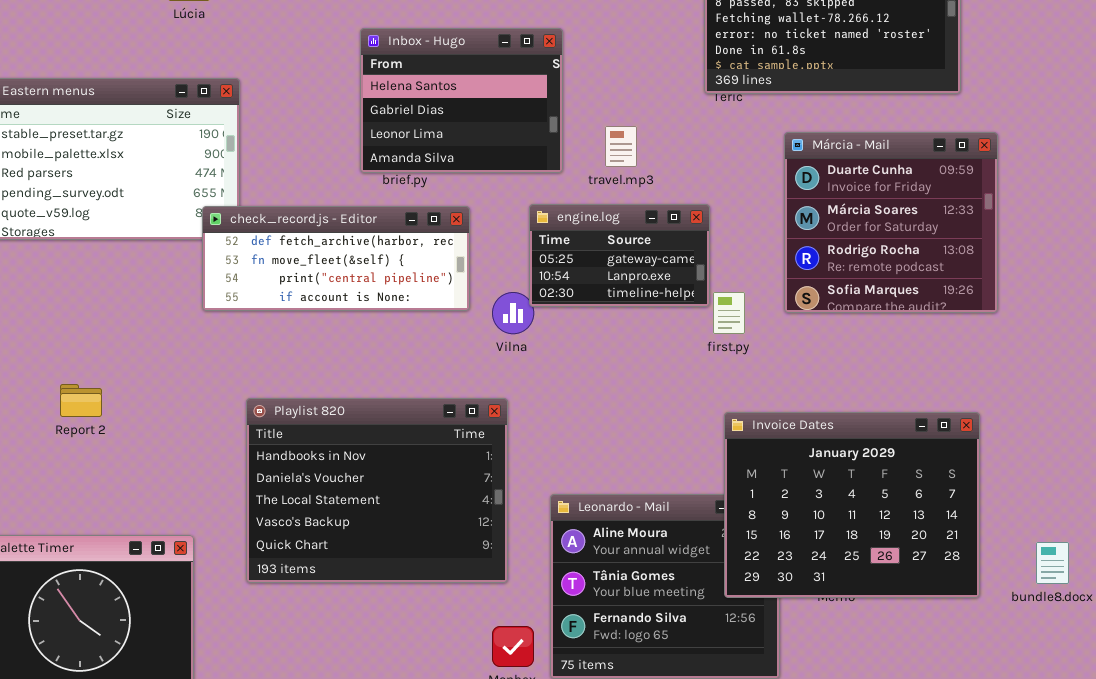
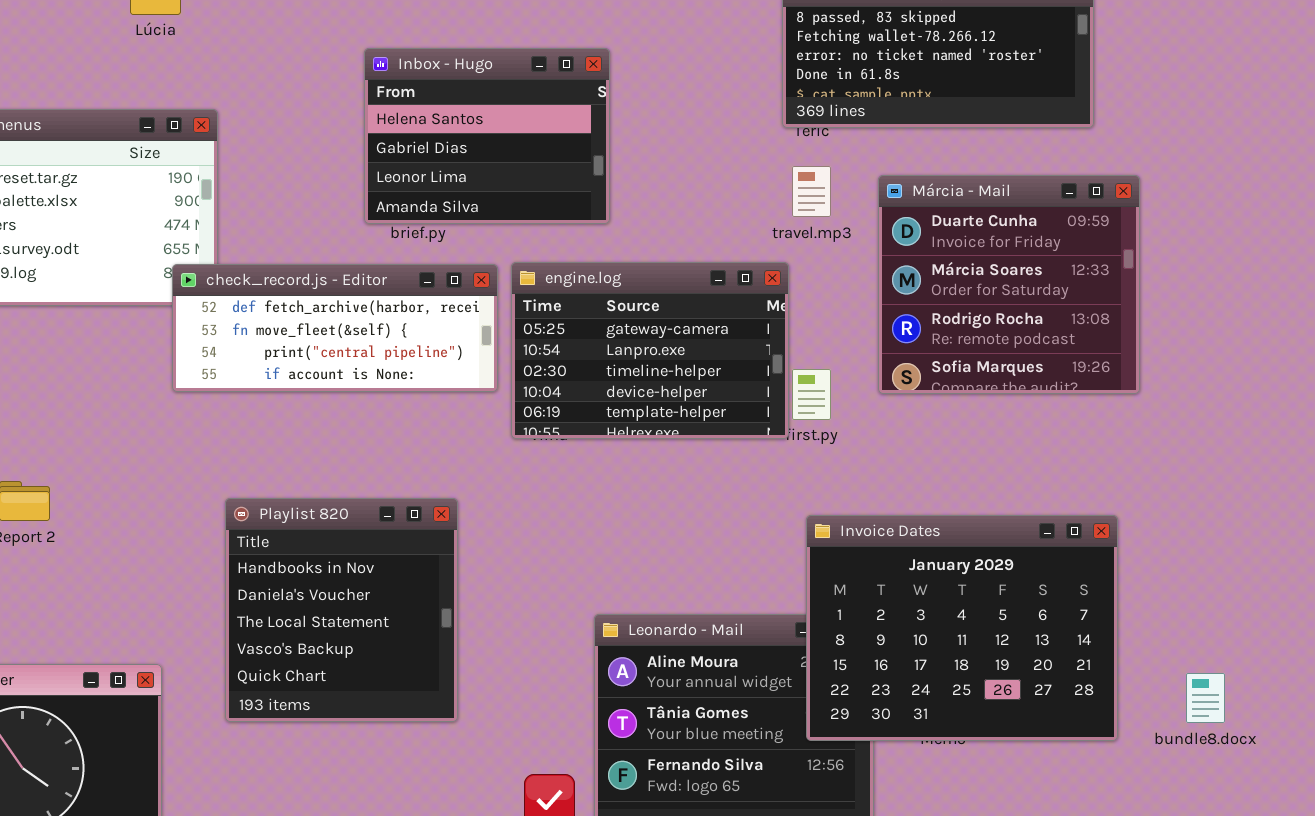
travel.mp3: [605,126,637,167] -> [792,166,831,217], moved
engine.log: [529,204,710,307] -> [511,262,789,439], resized
Playlist 820: [246,398,508,583] -> [225,498,458,722], resized

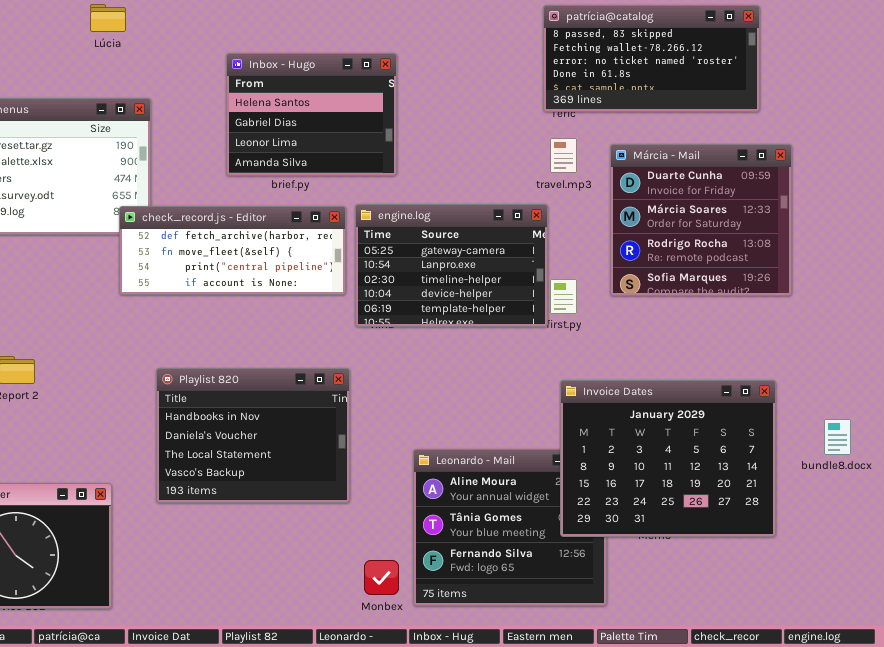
Inbox - Hugo: [364,48,610,224] -> [226,53,397,176], moved
Playlist 820: [225,498,458,722] -> [156,368,350,503], resized
bundle8.docx: [1186,673,1225,723] -> [824,419,851,455], moved

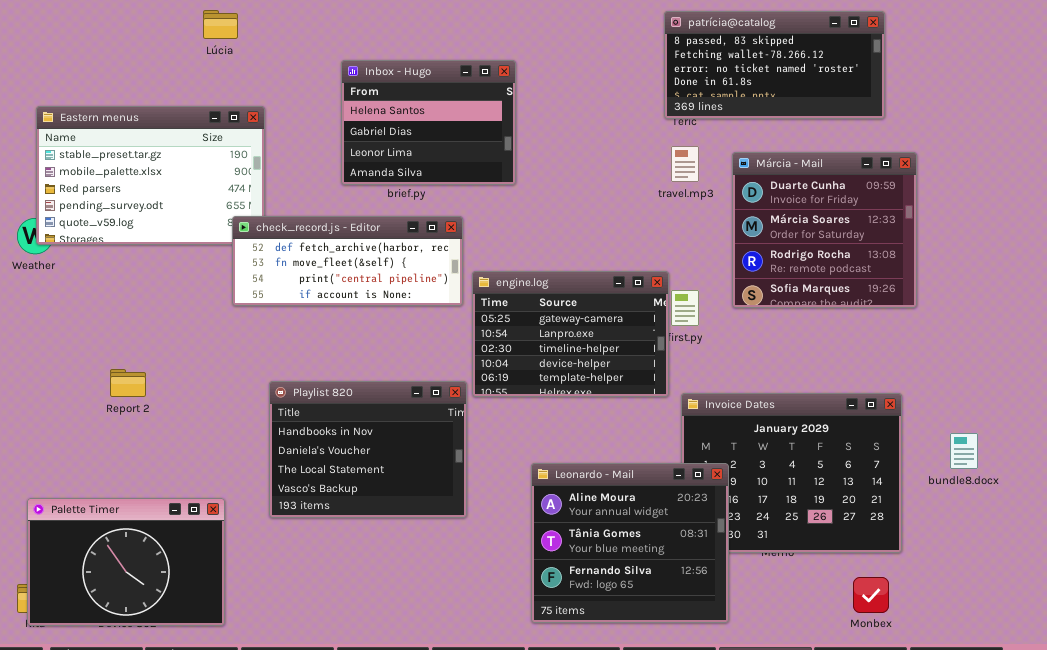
engine.log: [355,204,548,327] -> [472,271,669,397], moved
Leonardo - Mail: [413,449,607,606] -> [531,463,729,623], raised
Monbex: [364,560,399,595] -> [853,577,889,613], moved

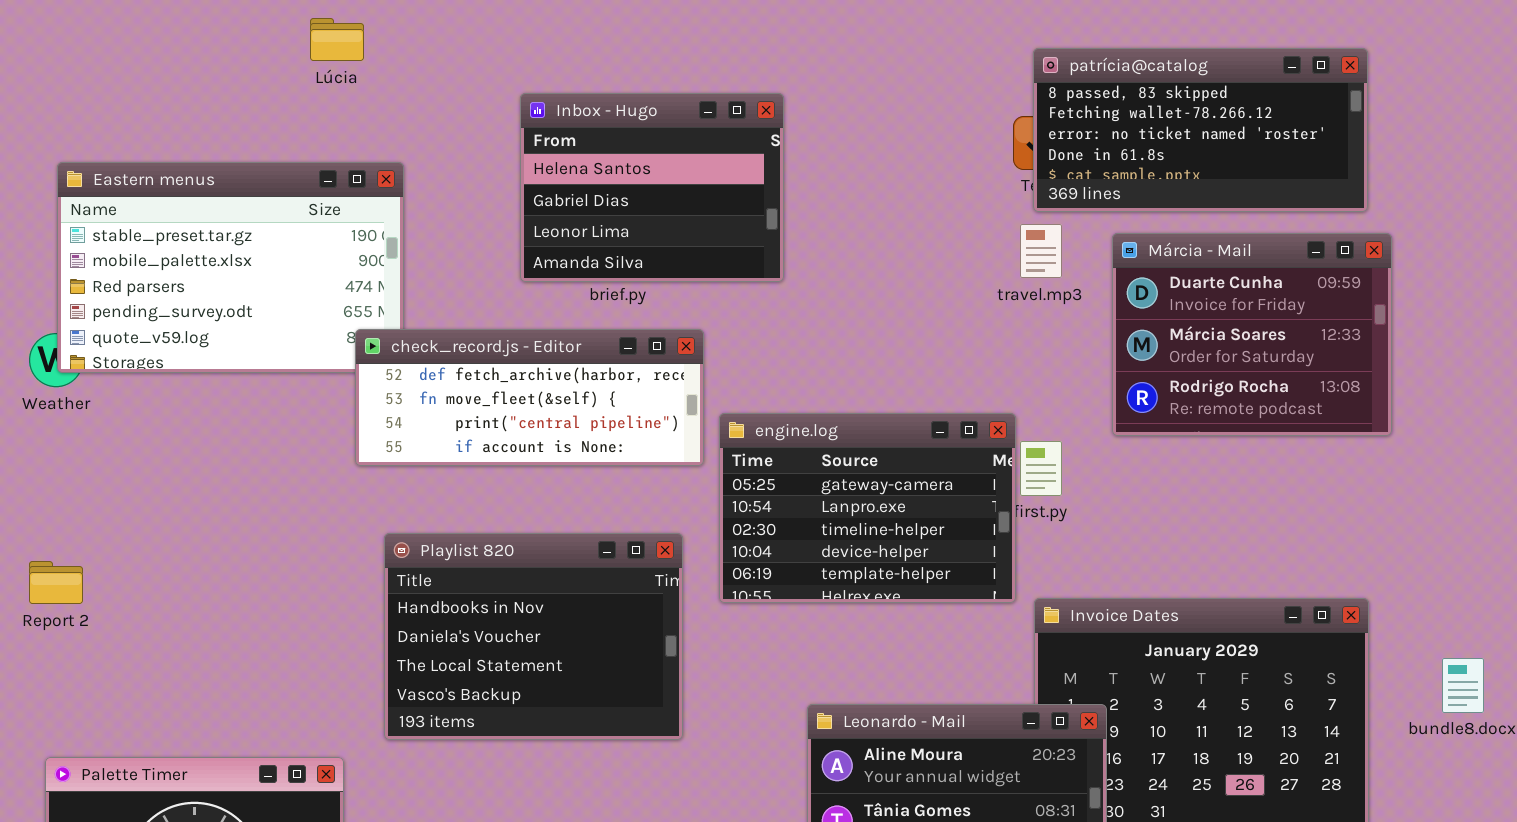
patrícia@catalog: [664,11,885,119] -> [1033,48,1368,212], moved
Márcia - Mail: [732,152,917,308] -> [1112,233,1392,436], resized
Report 2: [110,369,146,397] -> [29,561,83,604], moved
Playlist 820: [269,381,467,518] -> [384,533,683,740], moved

